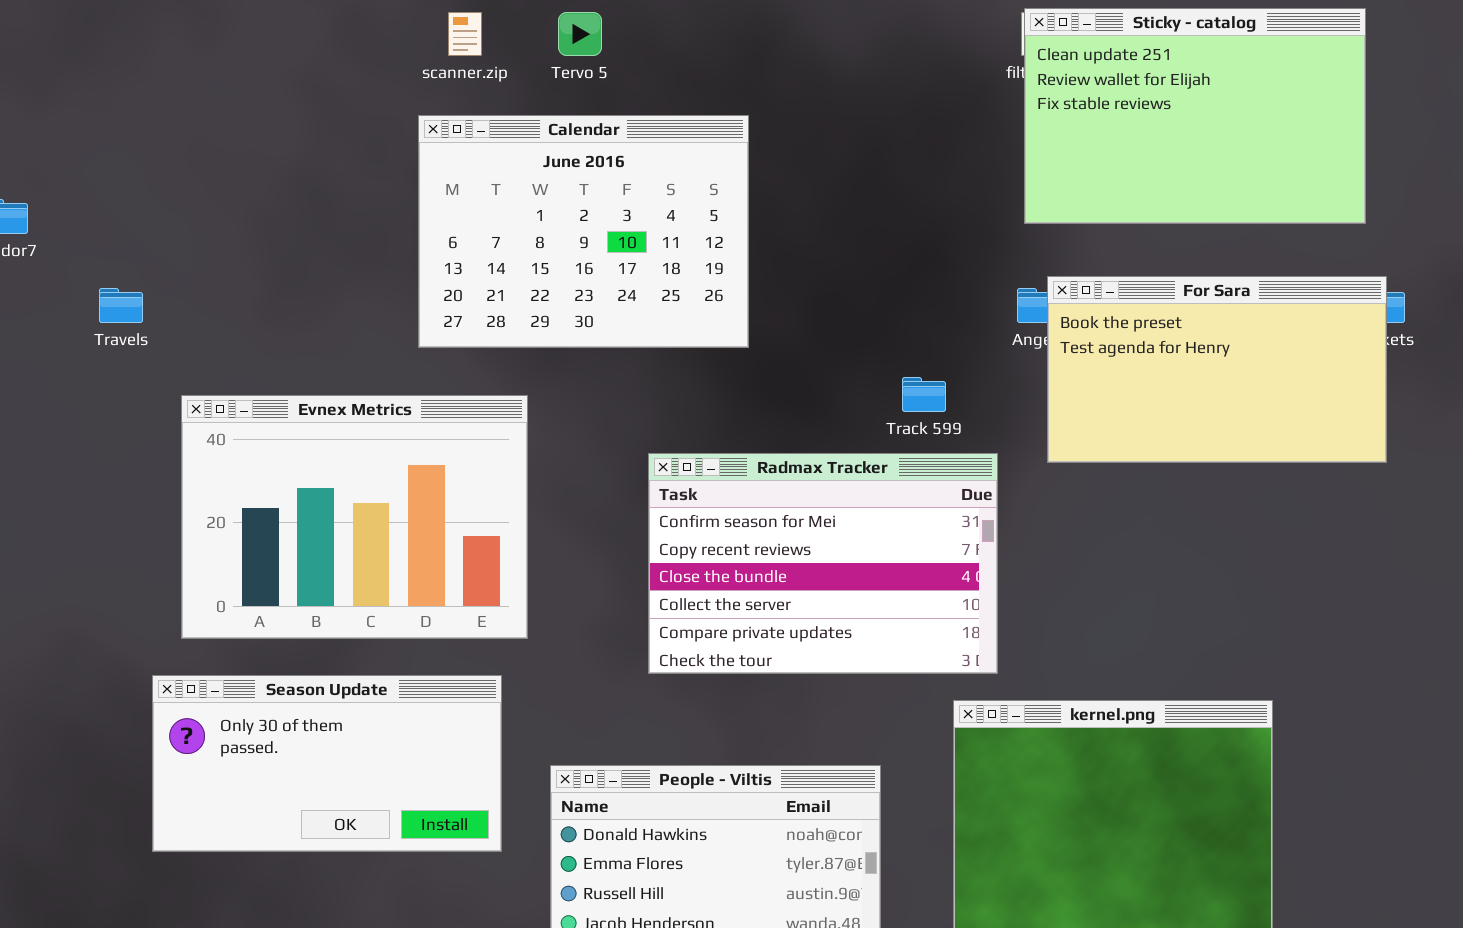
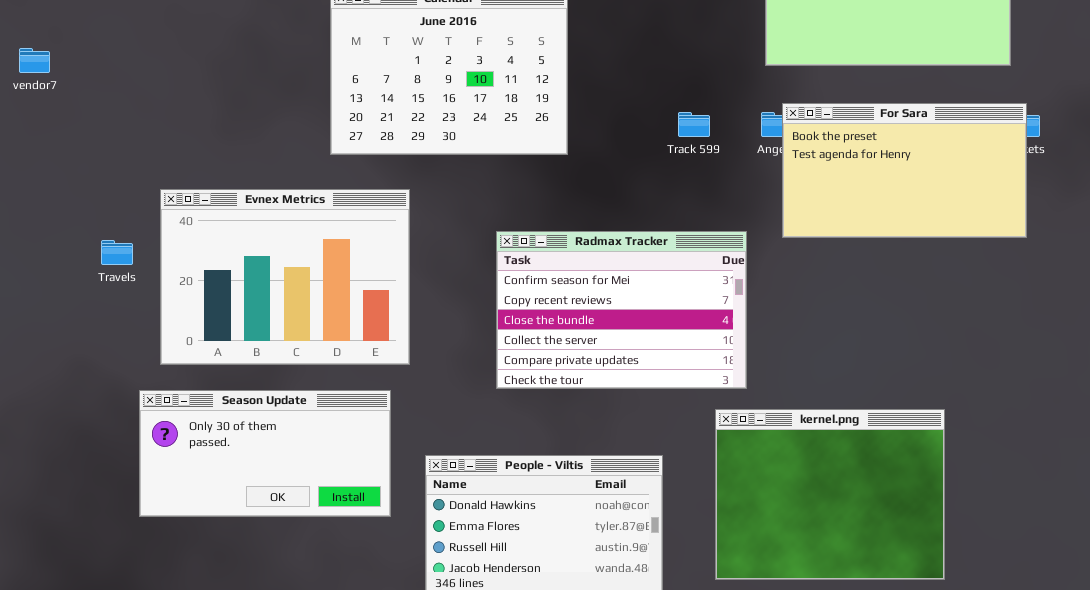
Travels: [99,288,143,323] -> [101,240,133,265], moved
Track 599: [902,377,946,412] -> [678,112,710,137], moved

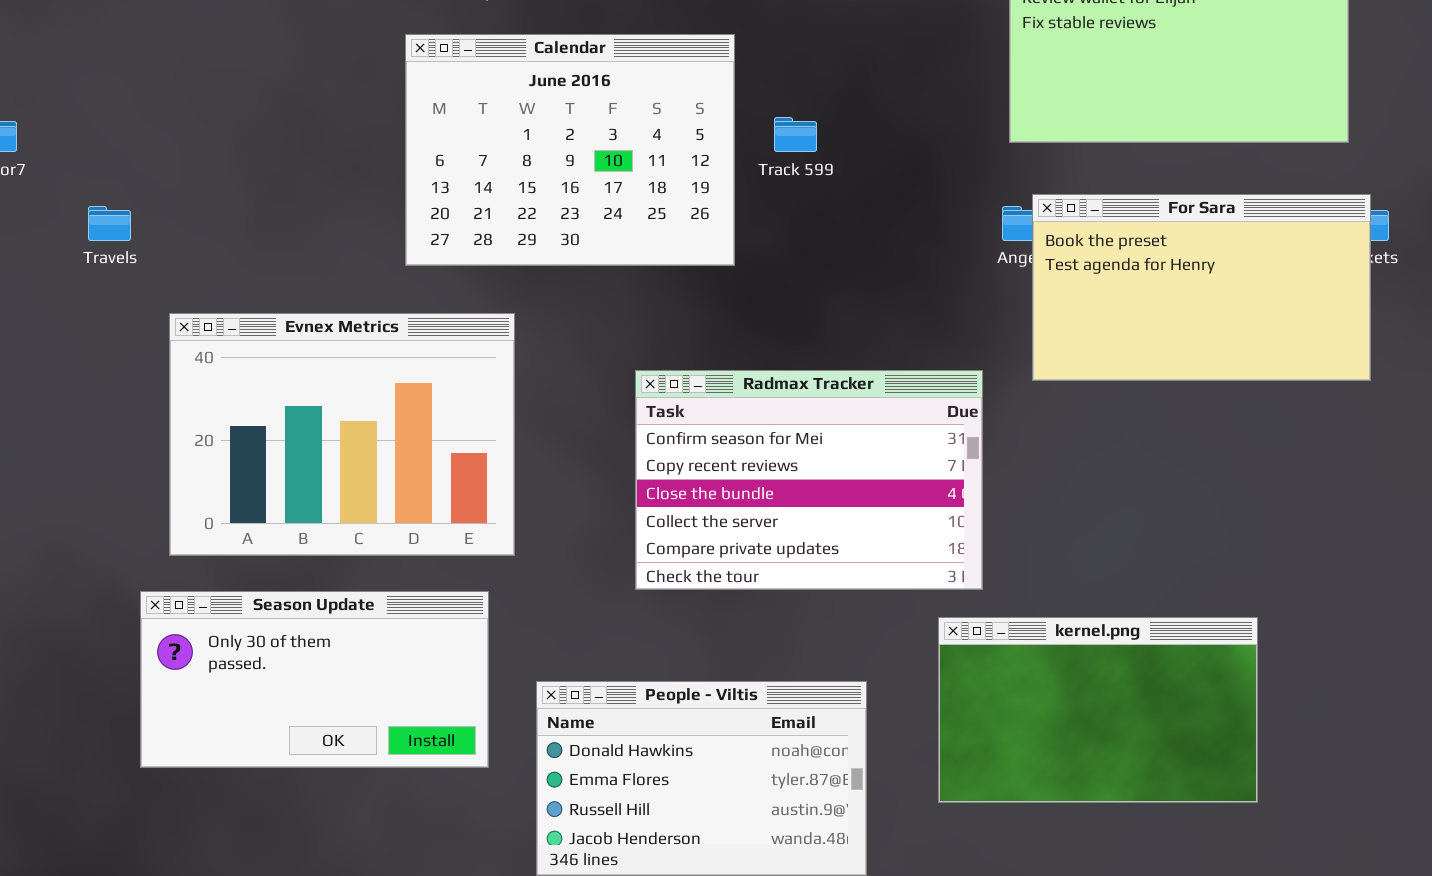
Track 599: [678,112,710,137] -> [774,117,817,152], moved
Travels: [101,240,133,265] -> [88,206,131,241], moved
kernel.png: [715,409,945,580] -> [938,617,1258,803], resized

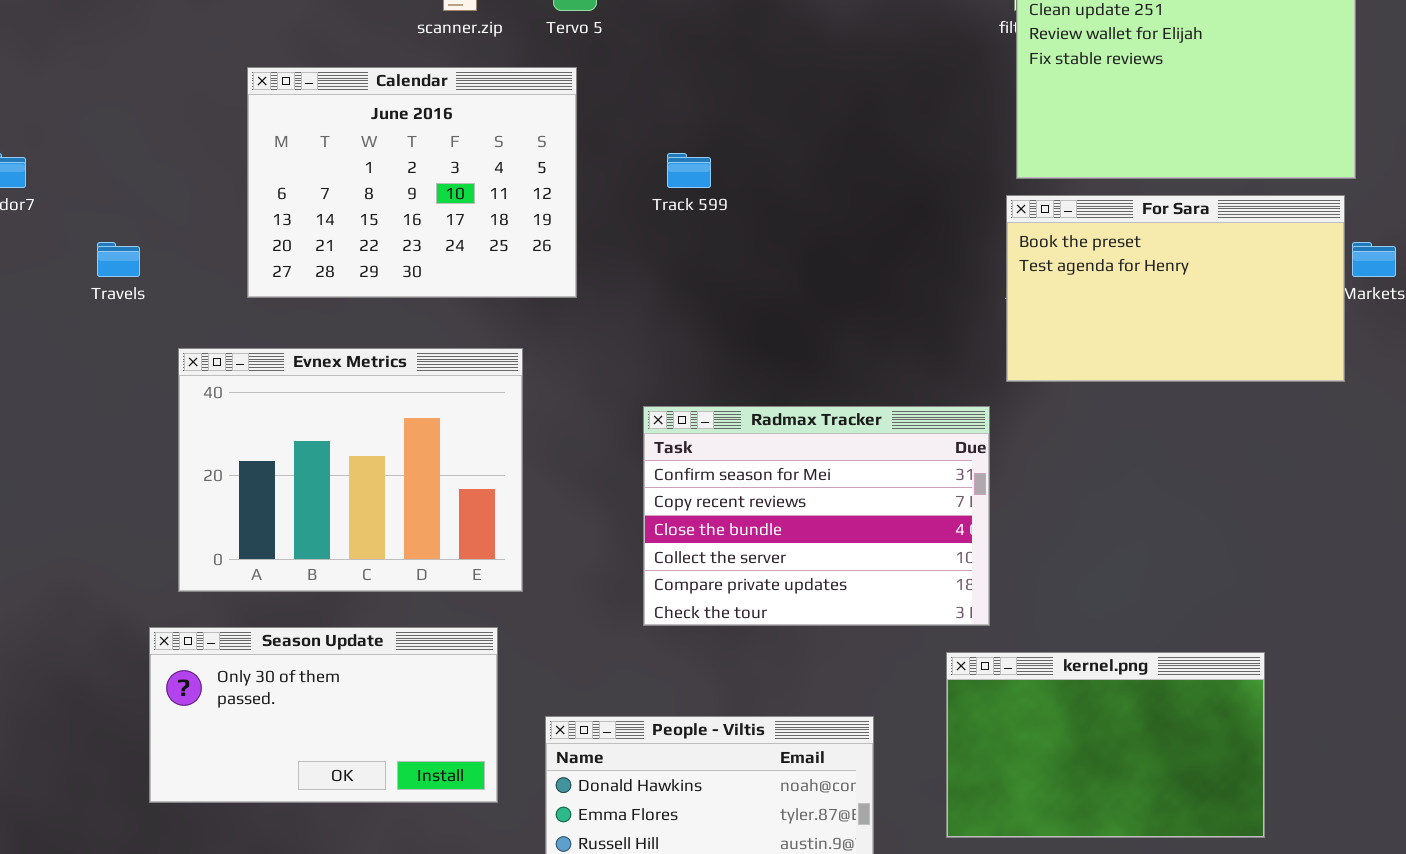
Calendar: [405,34,735,266] -> [247,67,577,298], moved
Track 599: [774,117,817,152] -> [667,153,711,188], moved
For Sara: [1032,194,1371,381] -> [1006,195,1345,382], moved

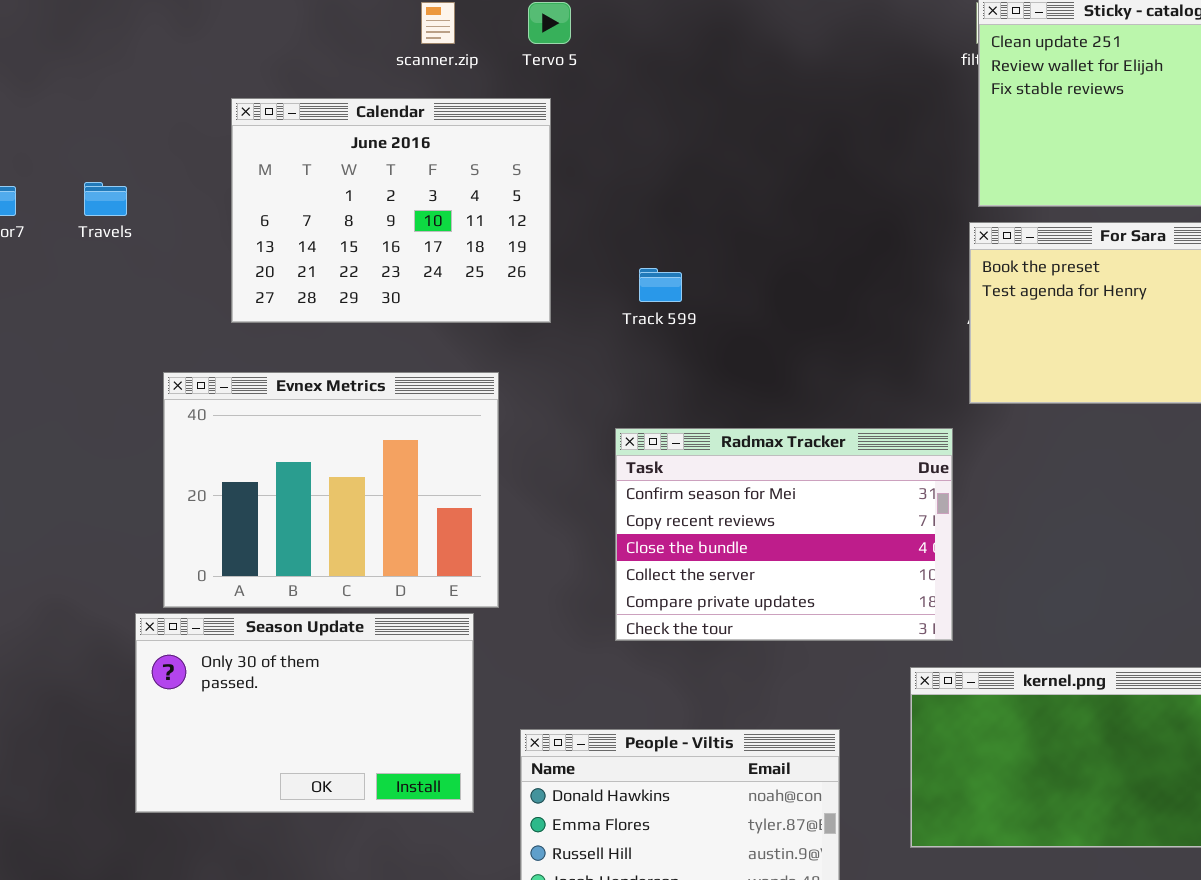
Track 599: [667,153,711,188] -> [639,268,682,302], moved
Travels: [97,242,140,277] -> [84,182,127,216], moved
Season Update: [149,627,498,803] -> [135,613,474,813], resized

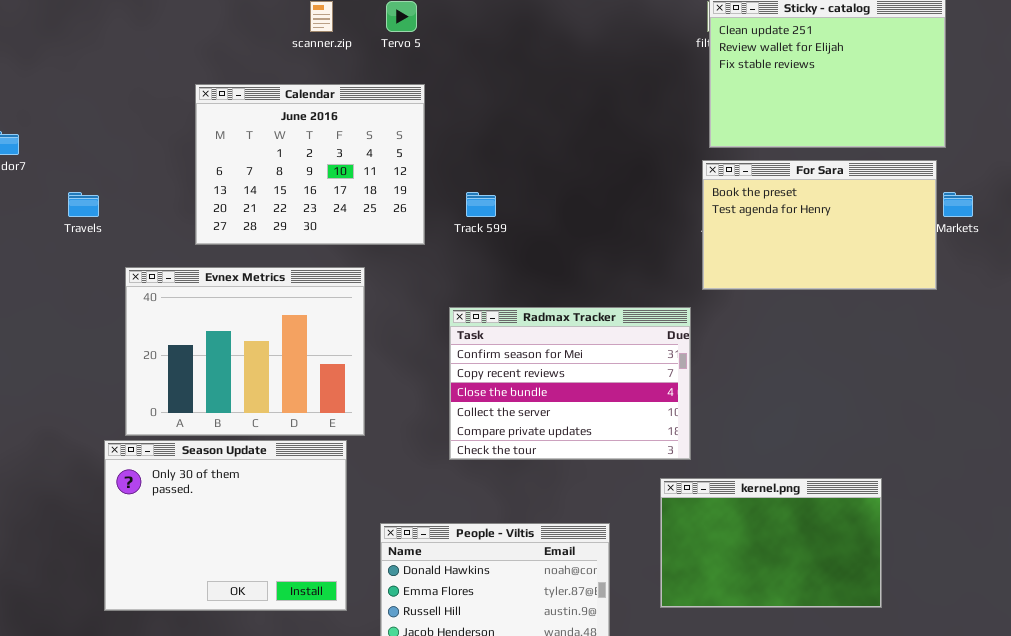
Calendar: [231,98,551,323] -> [195,84,425,245], moved
Travels: [84,182,127,216] -> [68,192,99,217], moved
Season Update: [135,613,474,813] -> [104,440,347,611], resized

